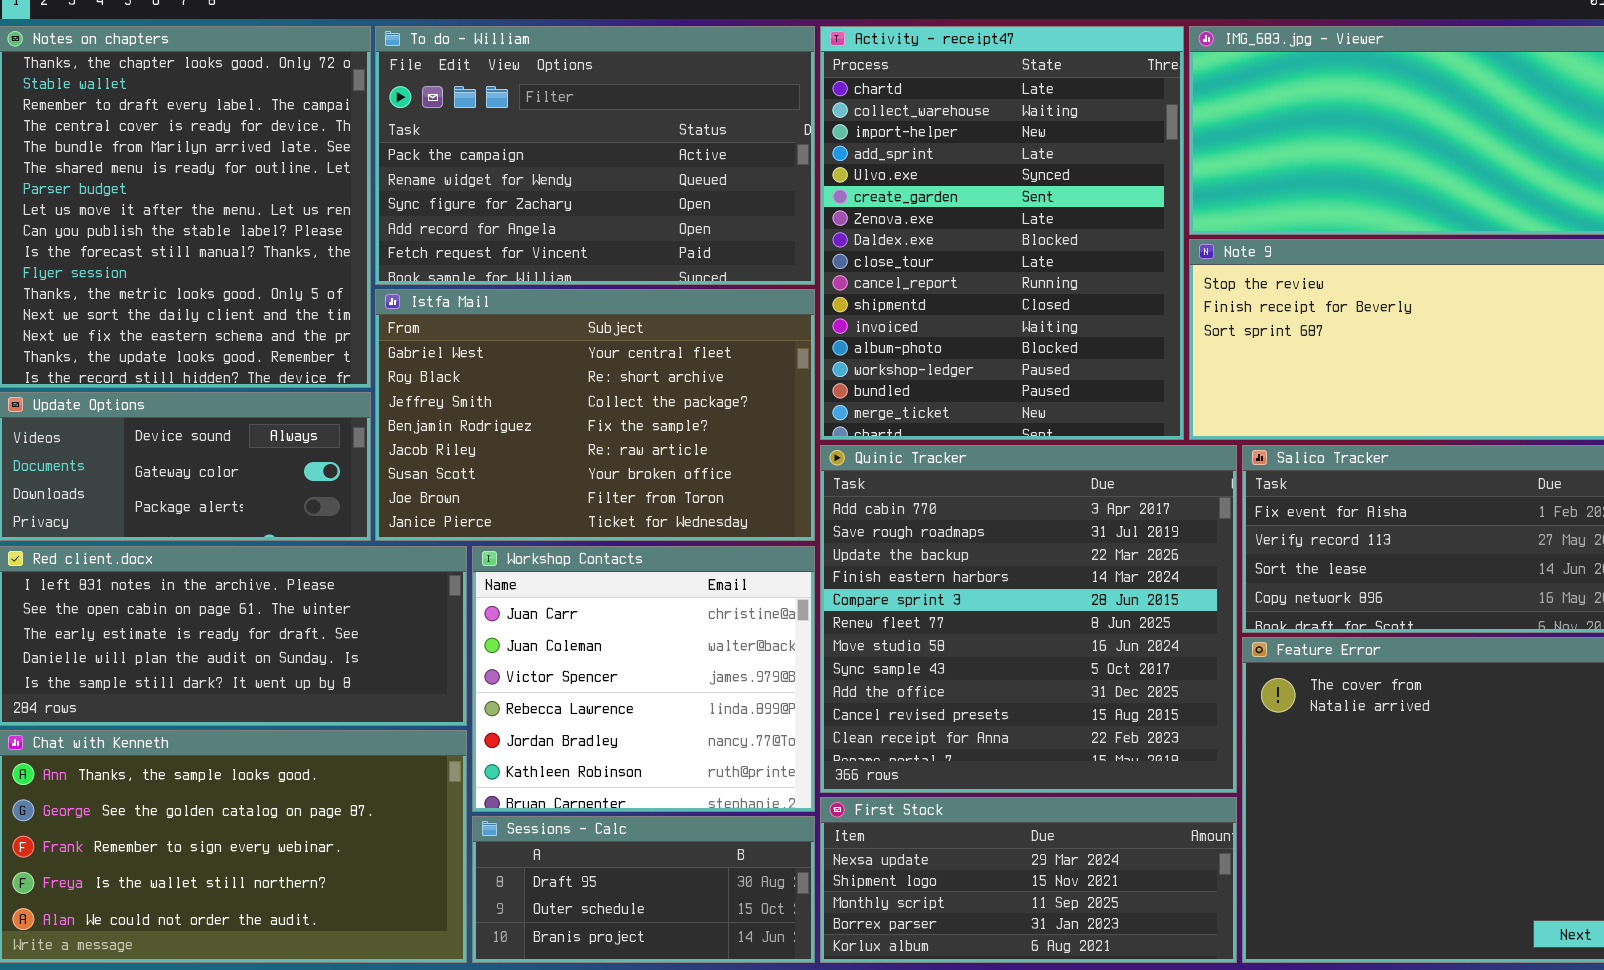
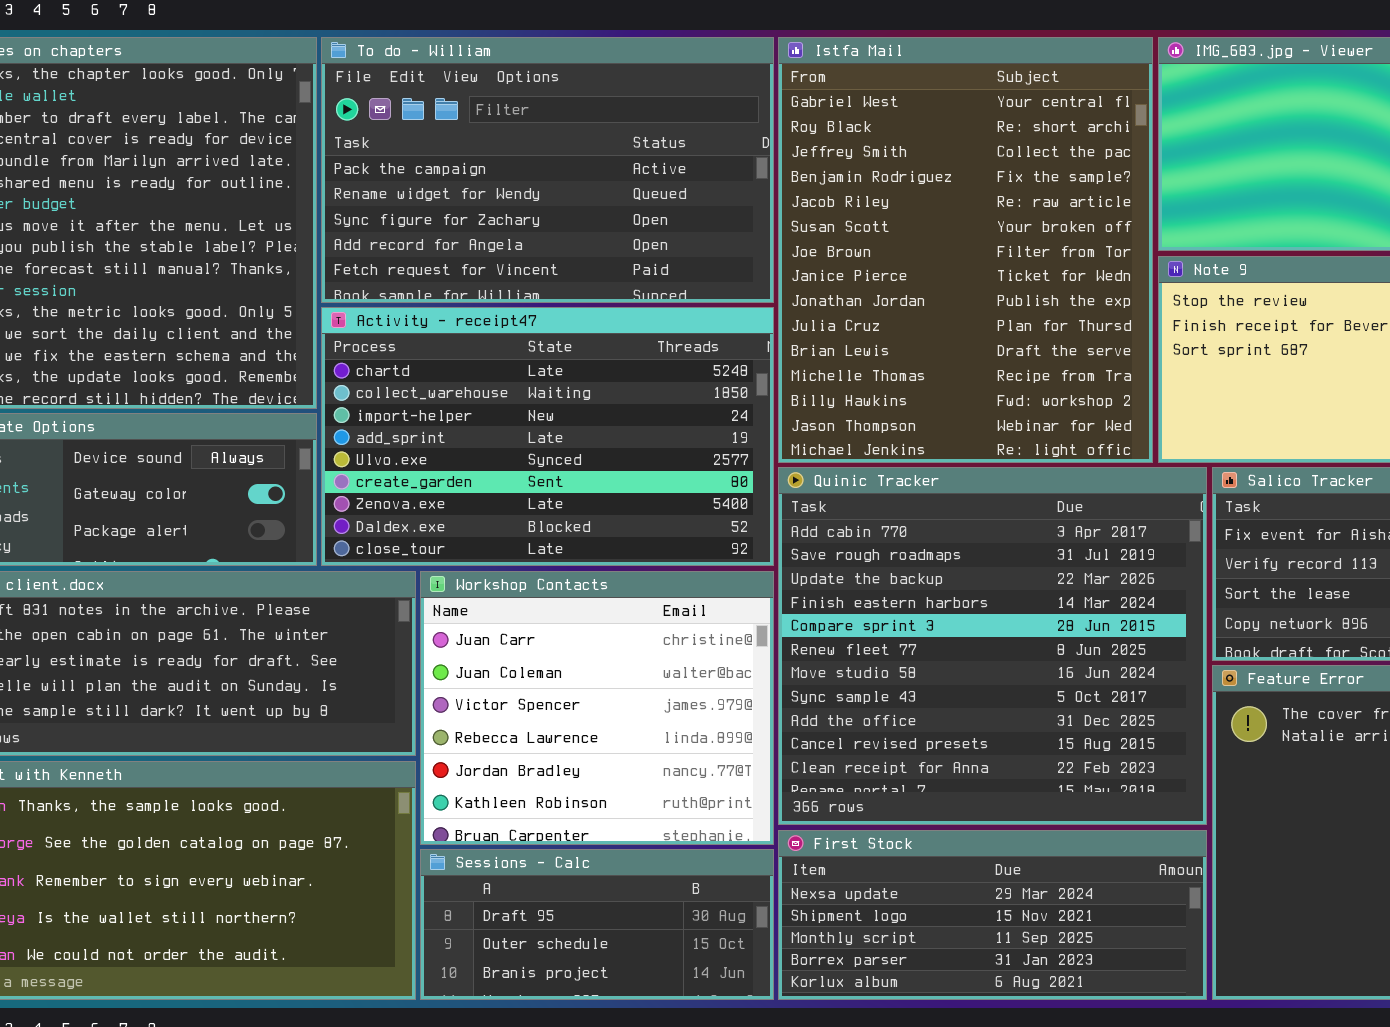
Activity - receipt47: [820,26,1184,440] -> [321,307,774,566], moved, resized
Istfa Mail: [375,289,815,541] -> [778,37,1153,463], moved, resized

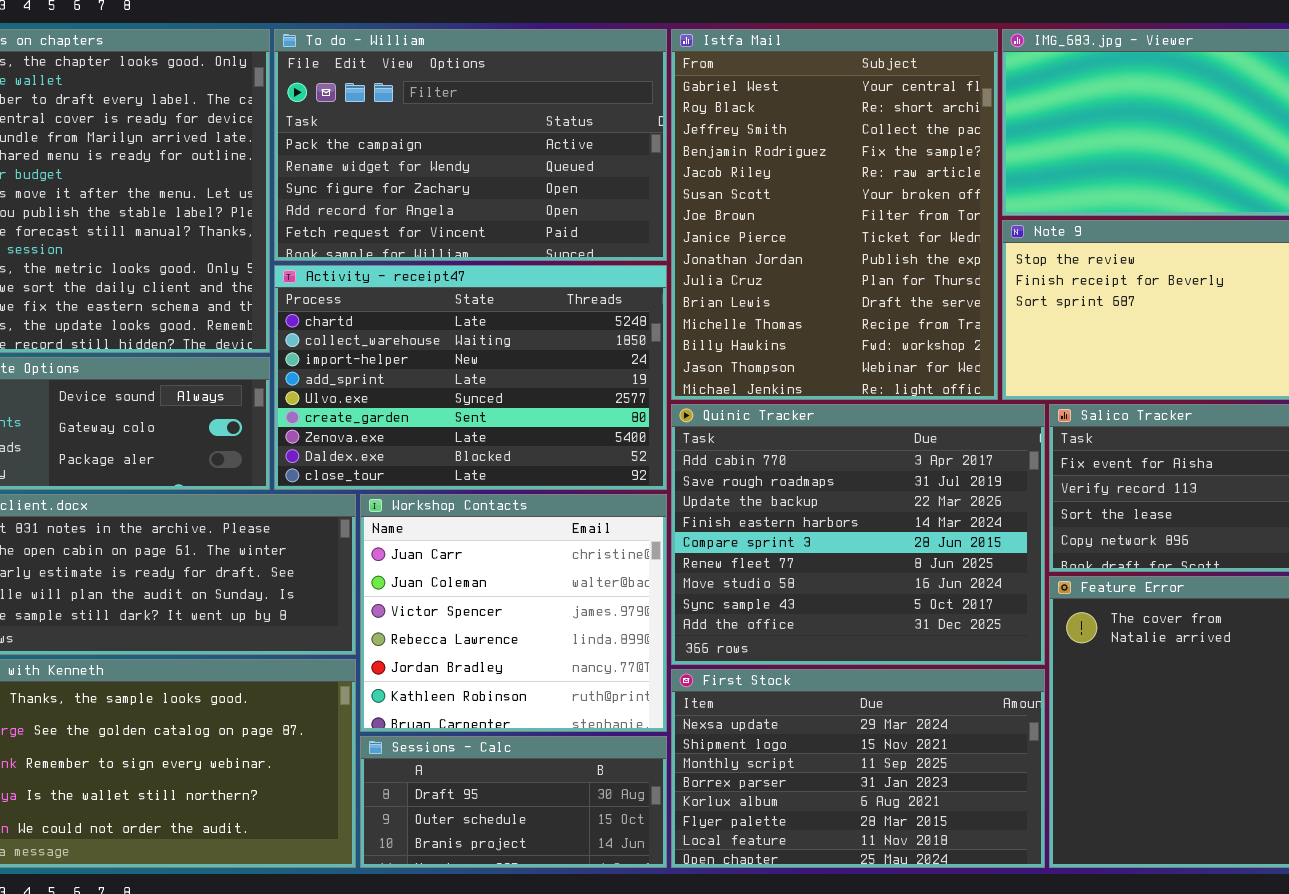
Quinic Tracker: [778,467,1207,825] -> [671,404,1045,665], resized
First Stock: [778,830,1207,1000] -> [671,669,1045,868], resized

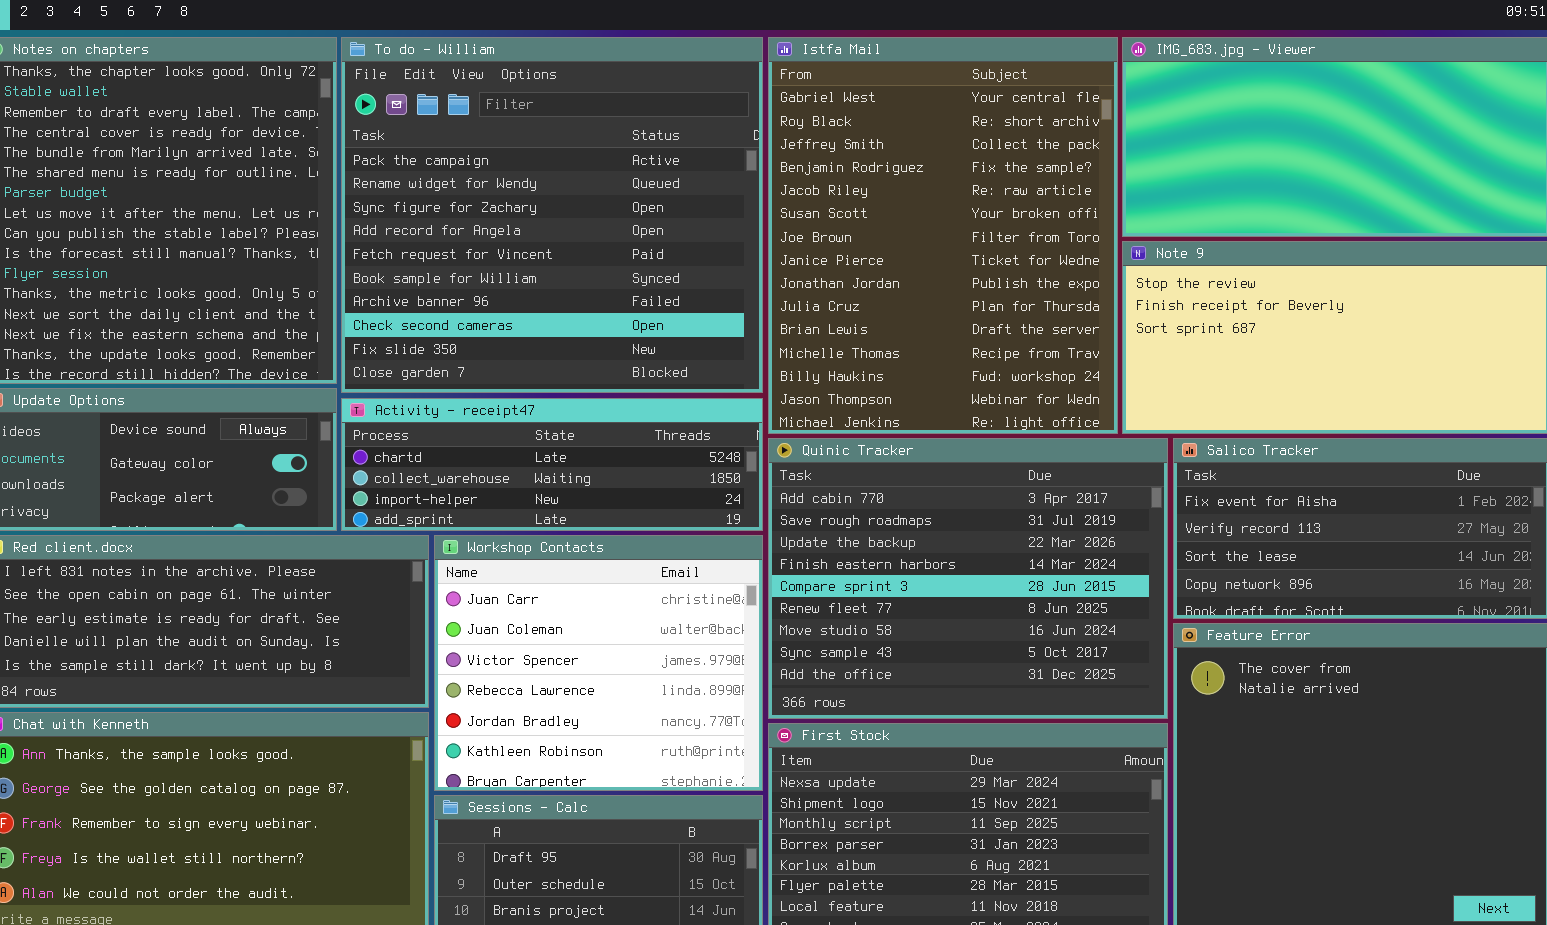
To do - William: [274,29,667,261] -> [341,37,763,393], resized
Activity - receipt47: [274,265,667,490] -> [341,398,763,531], resized

